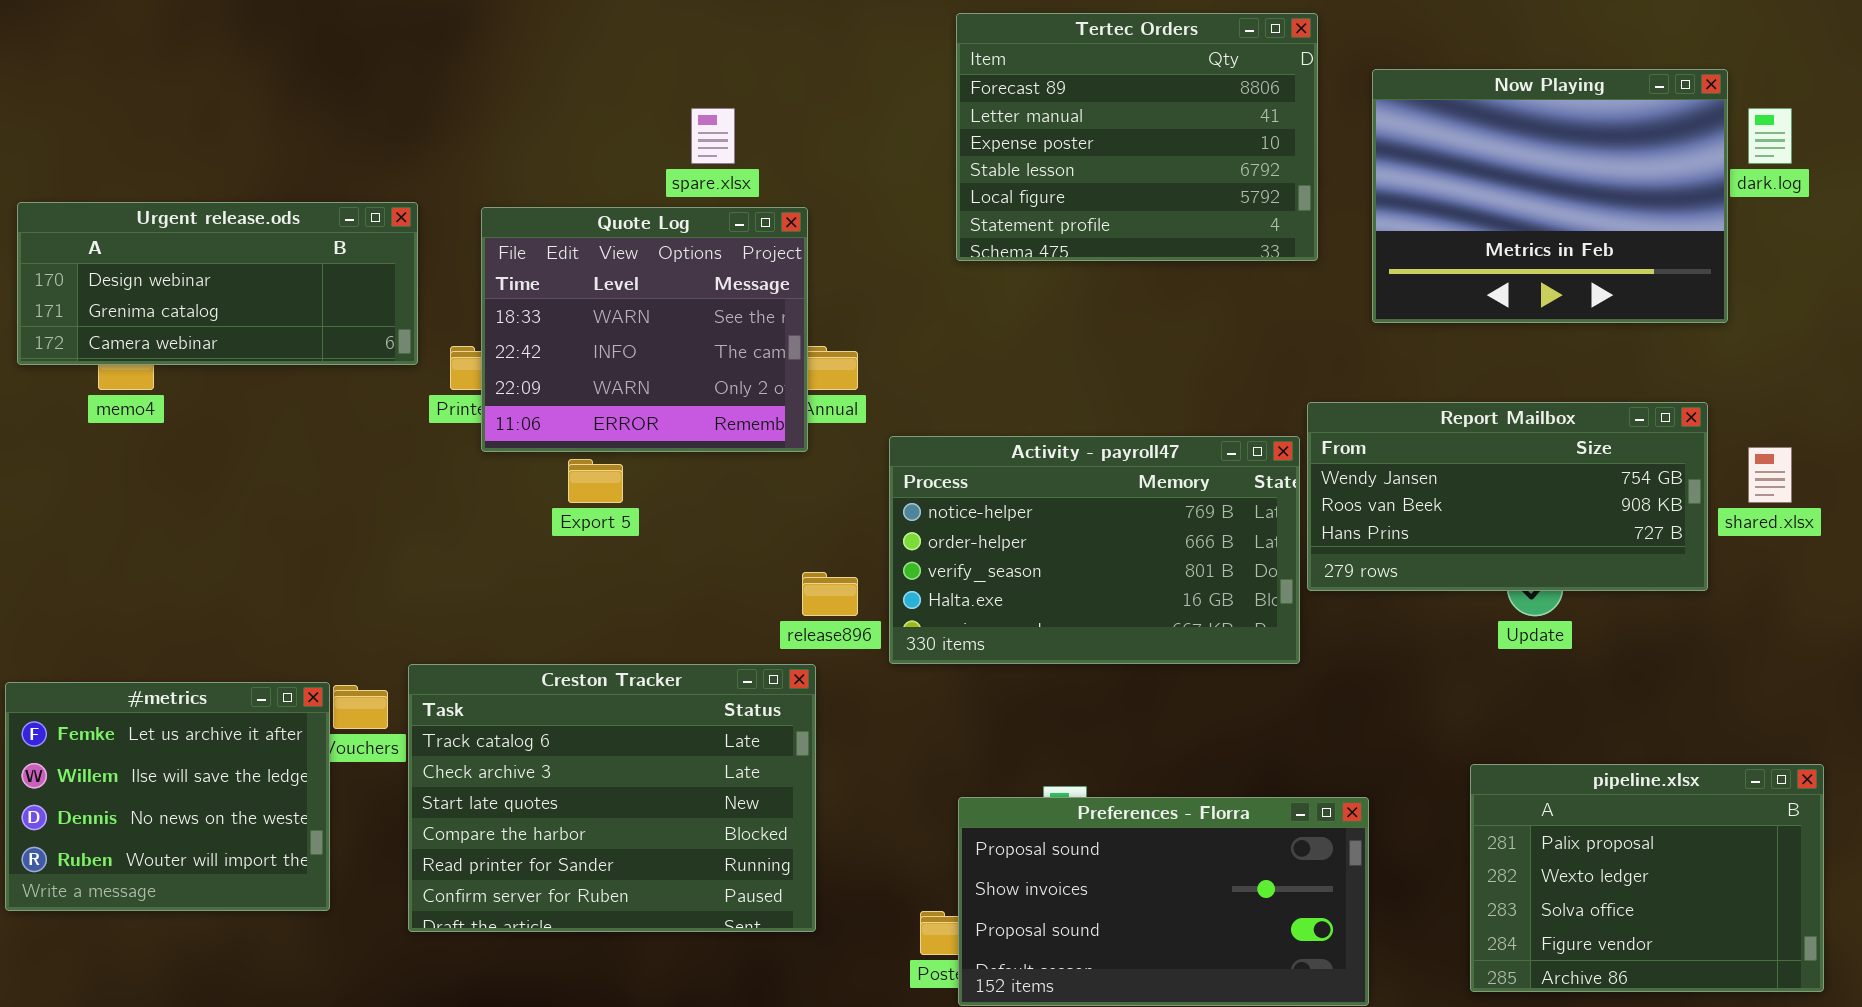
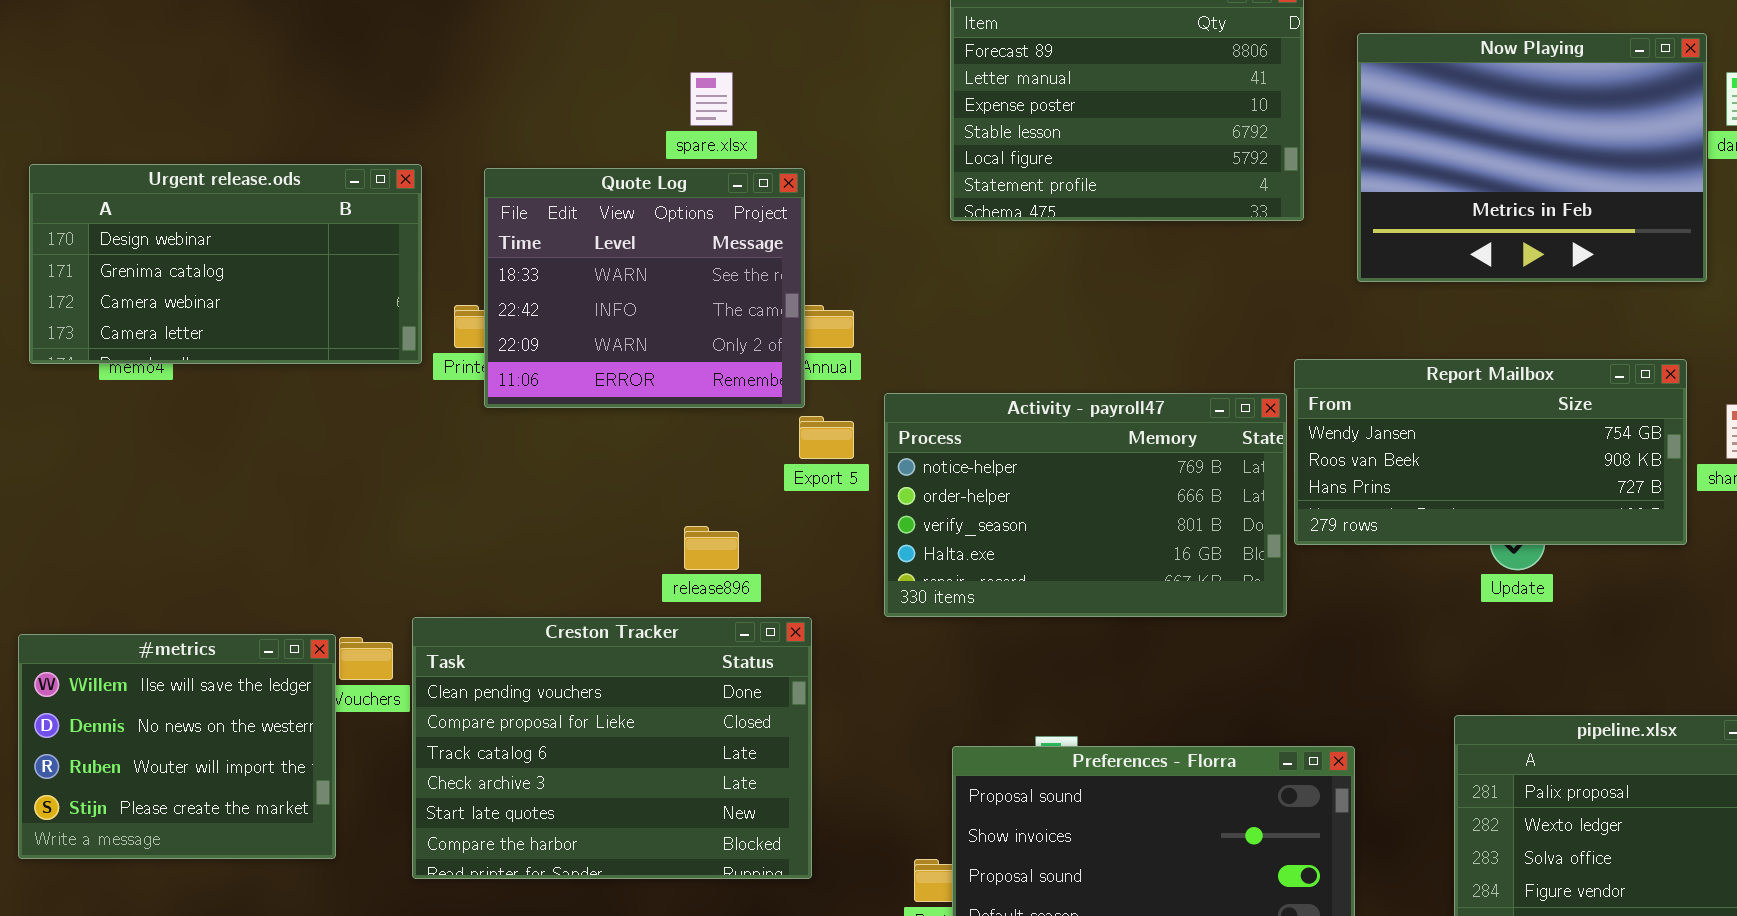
Urgent release.ods: [17,202,418,365] -> [29,164,422,364], resized
Export 5: [568,459,623,503] -> [799,416,854,459], moved
release896: [802,572,858,616] -> [684,526,739,570], moved
Creston Tracker: [408,664,816,932] -> [412,617,812,879], scrolled up 2 rows
#metrics: [5,682,330,911] -> [18,634,336,859], scrolled down 1 row

